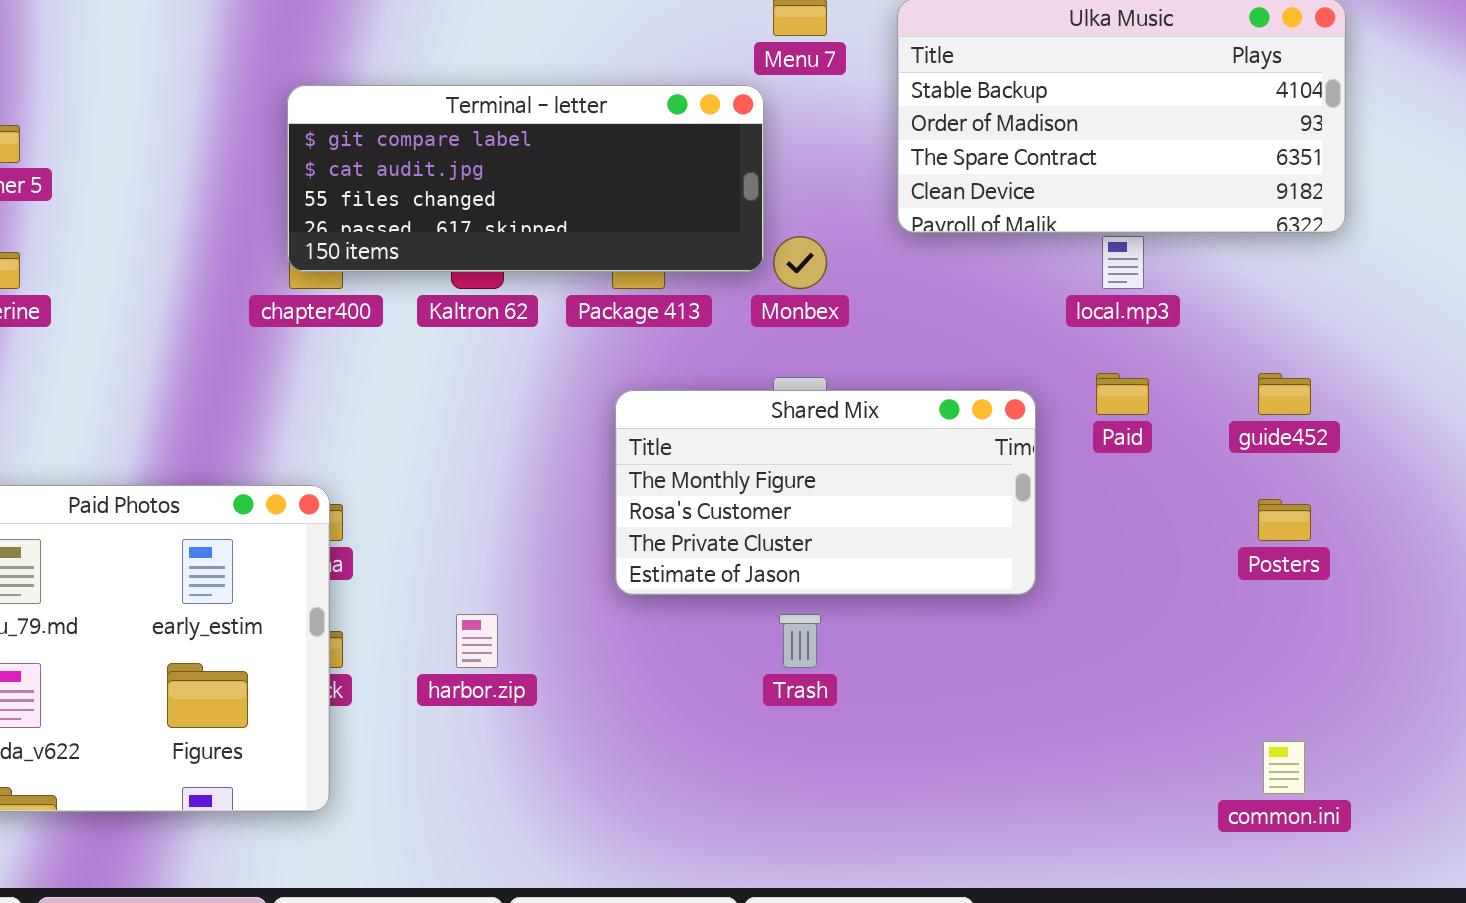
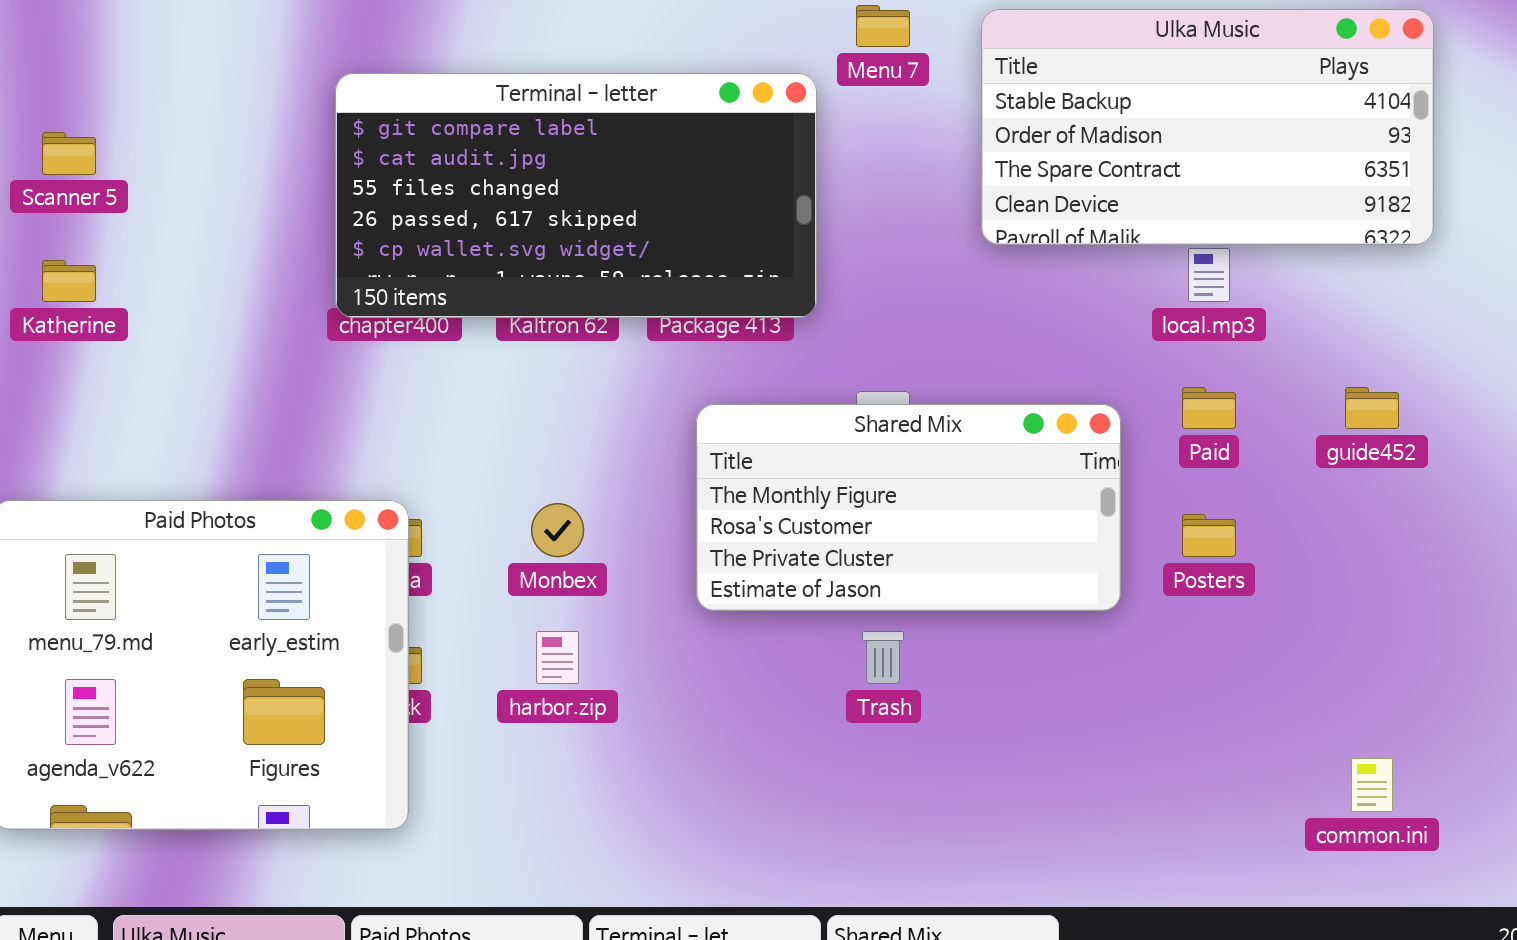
Terminal - letter: [287,85,764,272] -> [335,73,817,318], moved, resized
Monbex: [773,236,827,289] -> [531,503,584,557], moved
Posters: [1258,499,1311,541] -> [1182,514,1236,557], moved

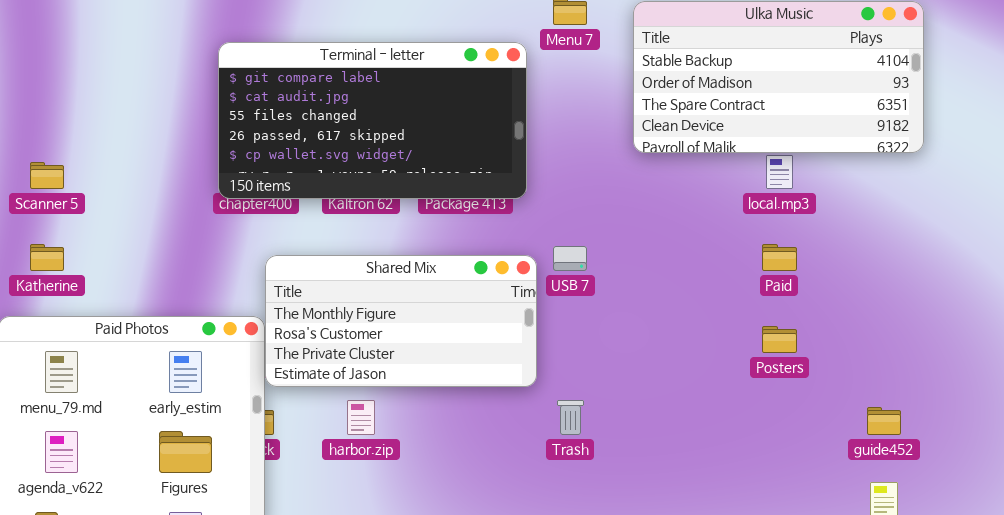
Scanner 5: [42,132,96,175] -> [30,162,64,189], moved
Katherine: [42,260,96,302] -> [30,244,64,271], moved
guide452: [1345,387,1399,429] -> [867,407,901,435], moved
Shared Mix: [696,404,1121,611] -> [265,255,537,387], moved

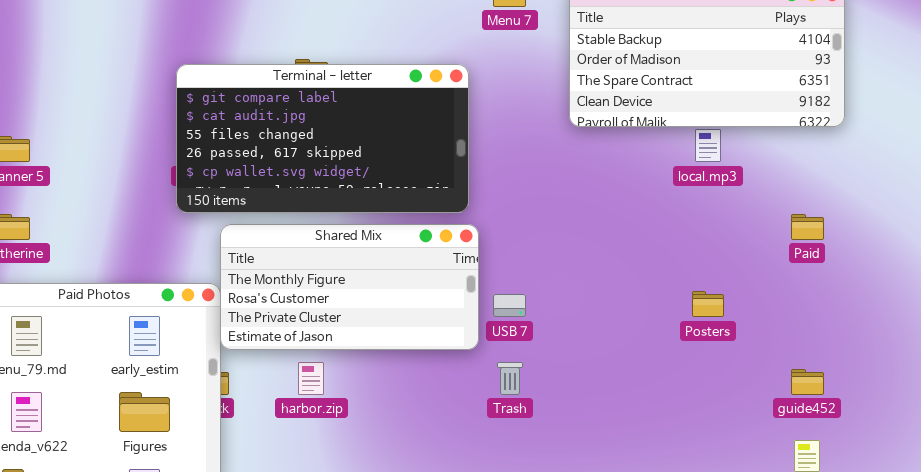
Terminal - letter: [218,42,527,199] -> [176,64,469,213], moved
Paid: [762,244,797,271] -> [791,214,824,240], moved
USB 7: [553,246,587,271] -> [493,294,526,317], moved

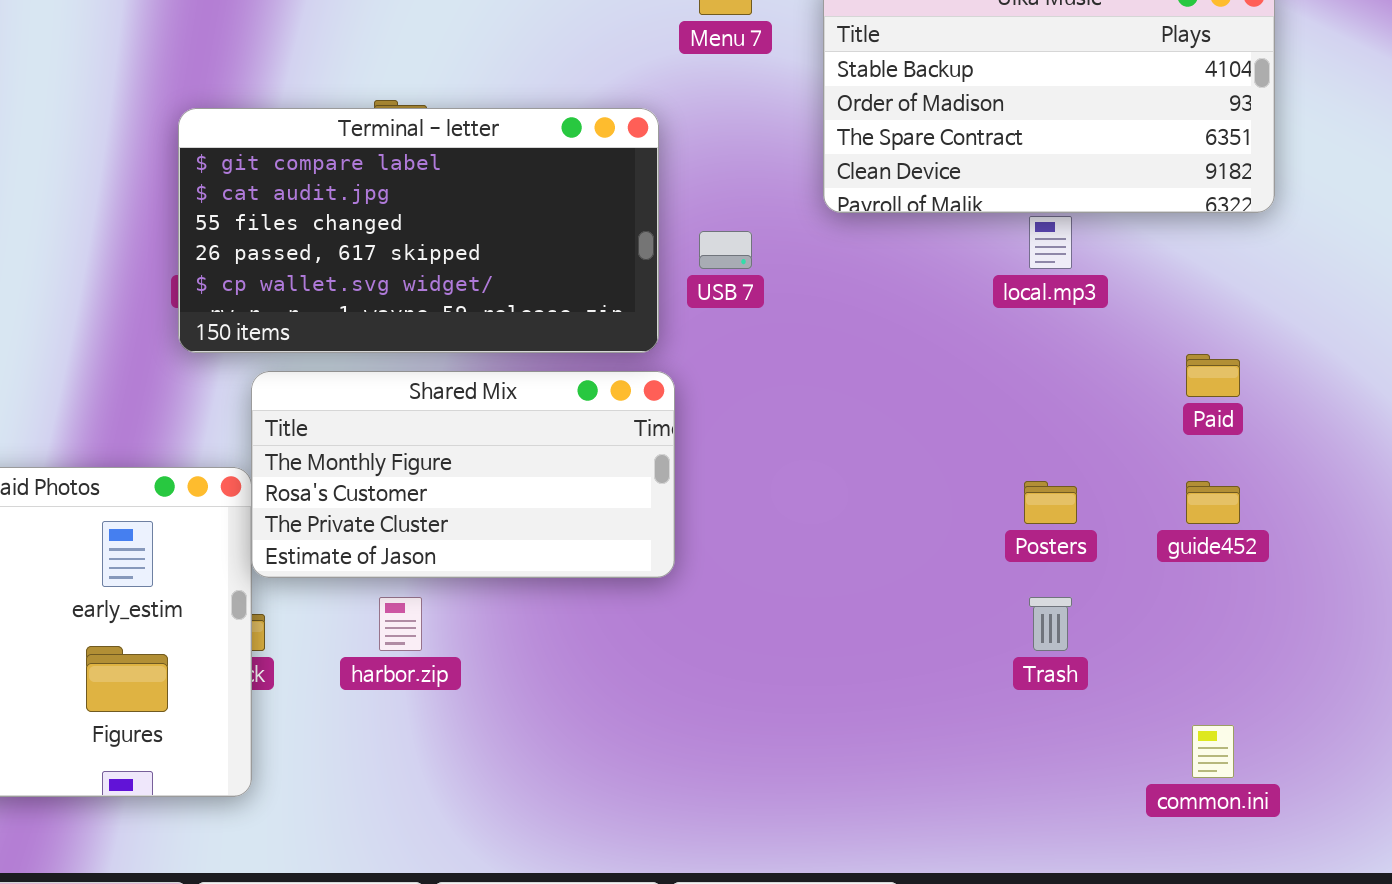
USB 7: [493,294,526,317] -> [699,231,752,269], moved
Trash: [497,362,523,395] -> [1029,597,1072,651], moved
guide452: [791,369,824,395] -> [1186,481,1240,524], moved

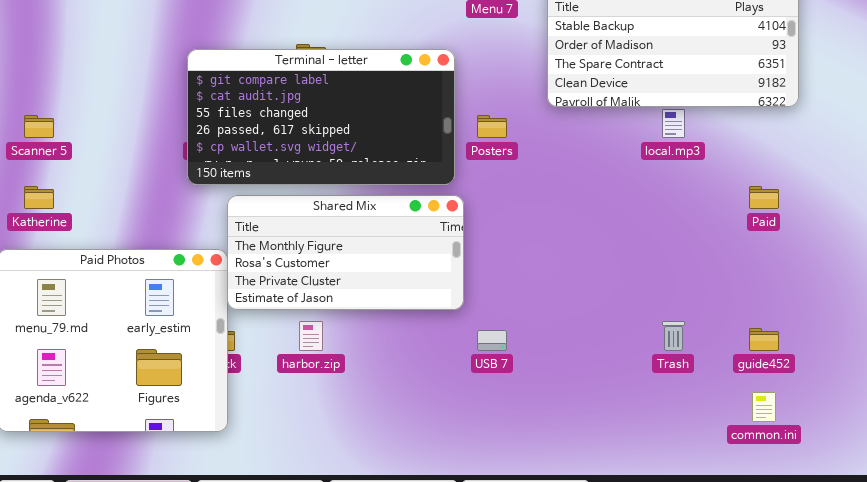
USB 7: [699,231,752,269] -> [477,330,507,351], moved
Posters: [1024,481,1077,524] -> [477,115,507,138], moved
guide452: [1186,481,1240,524] -> [749,328,779,351], moved

